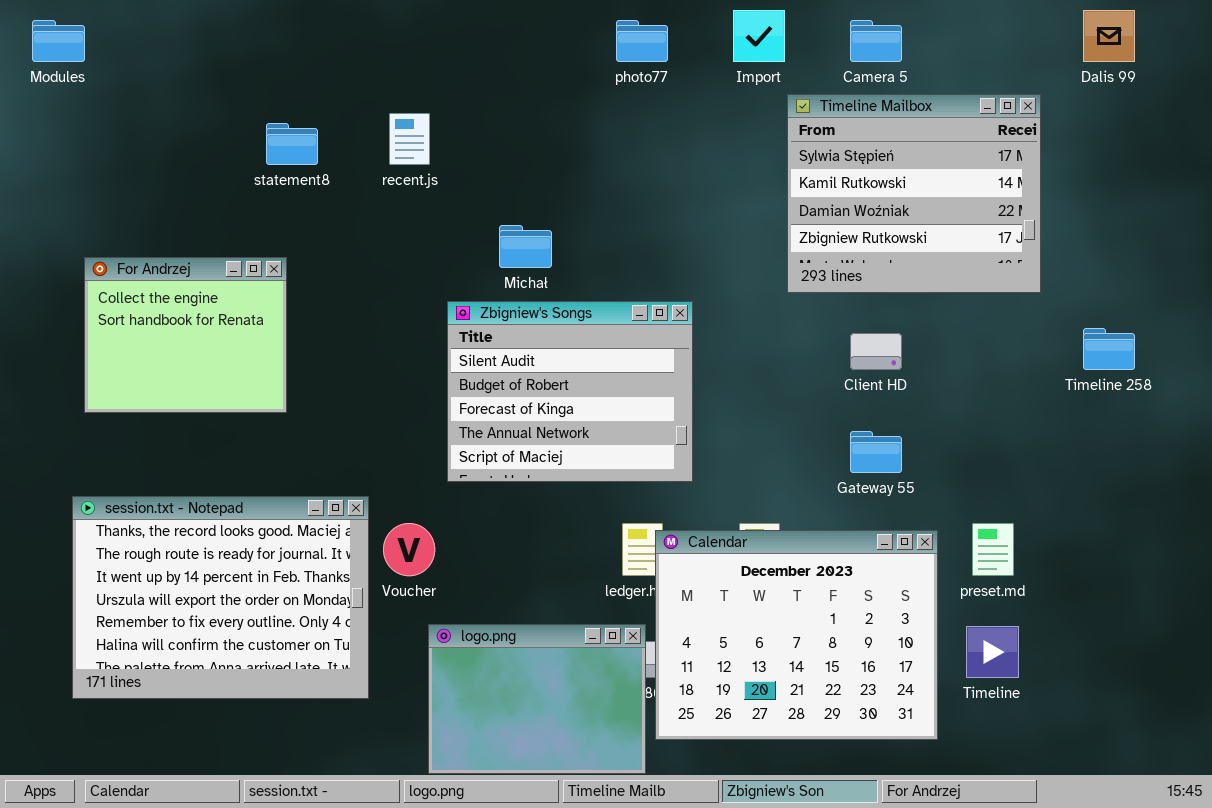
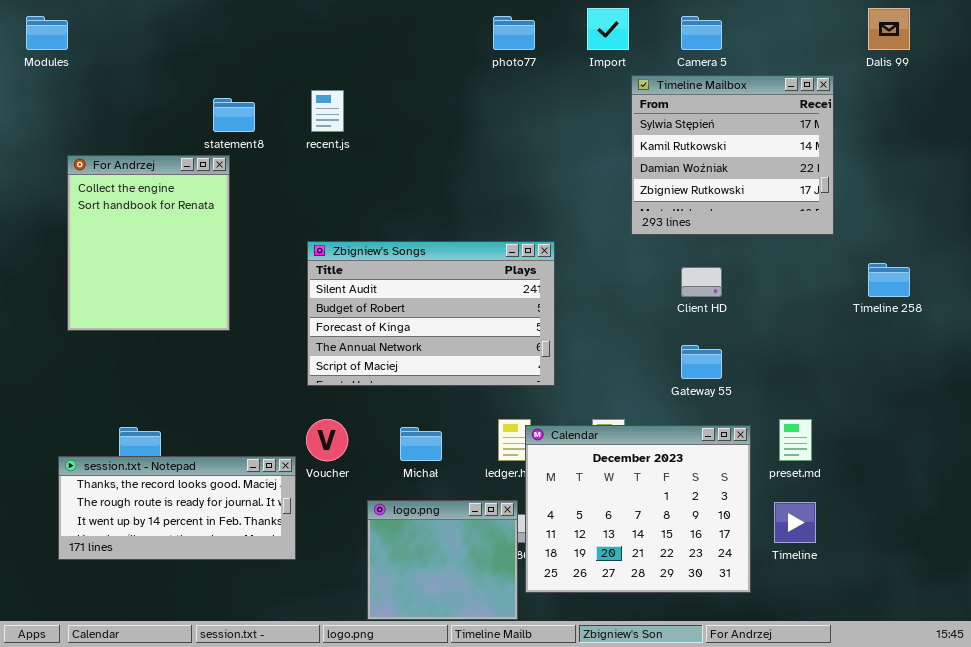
Michał: [499,225,552,268] -> [400,427,442,461], moved
For Andrzej: [84,257,287,413] -> [67,155,230,331], resized
Zbigniew's Songs: [447,301,693,482] -> [307,241,555,386], resized
session.txt - Notepad: [72,496,369,699] -> [58,456,296,560], resized
logo.png: [428,624,646,774] -> [367,500,518,620], resized

